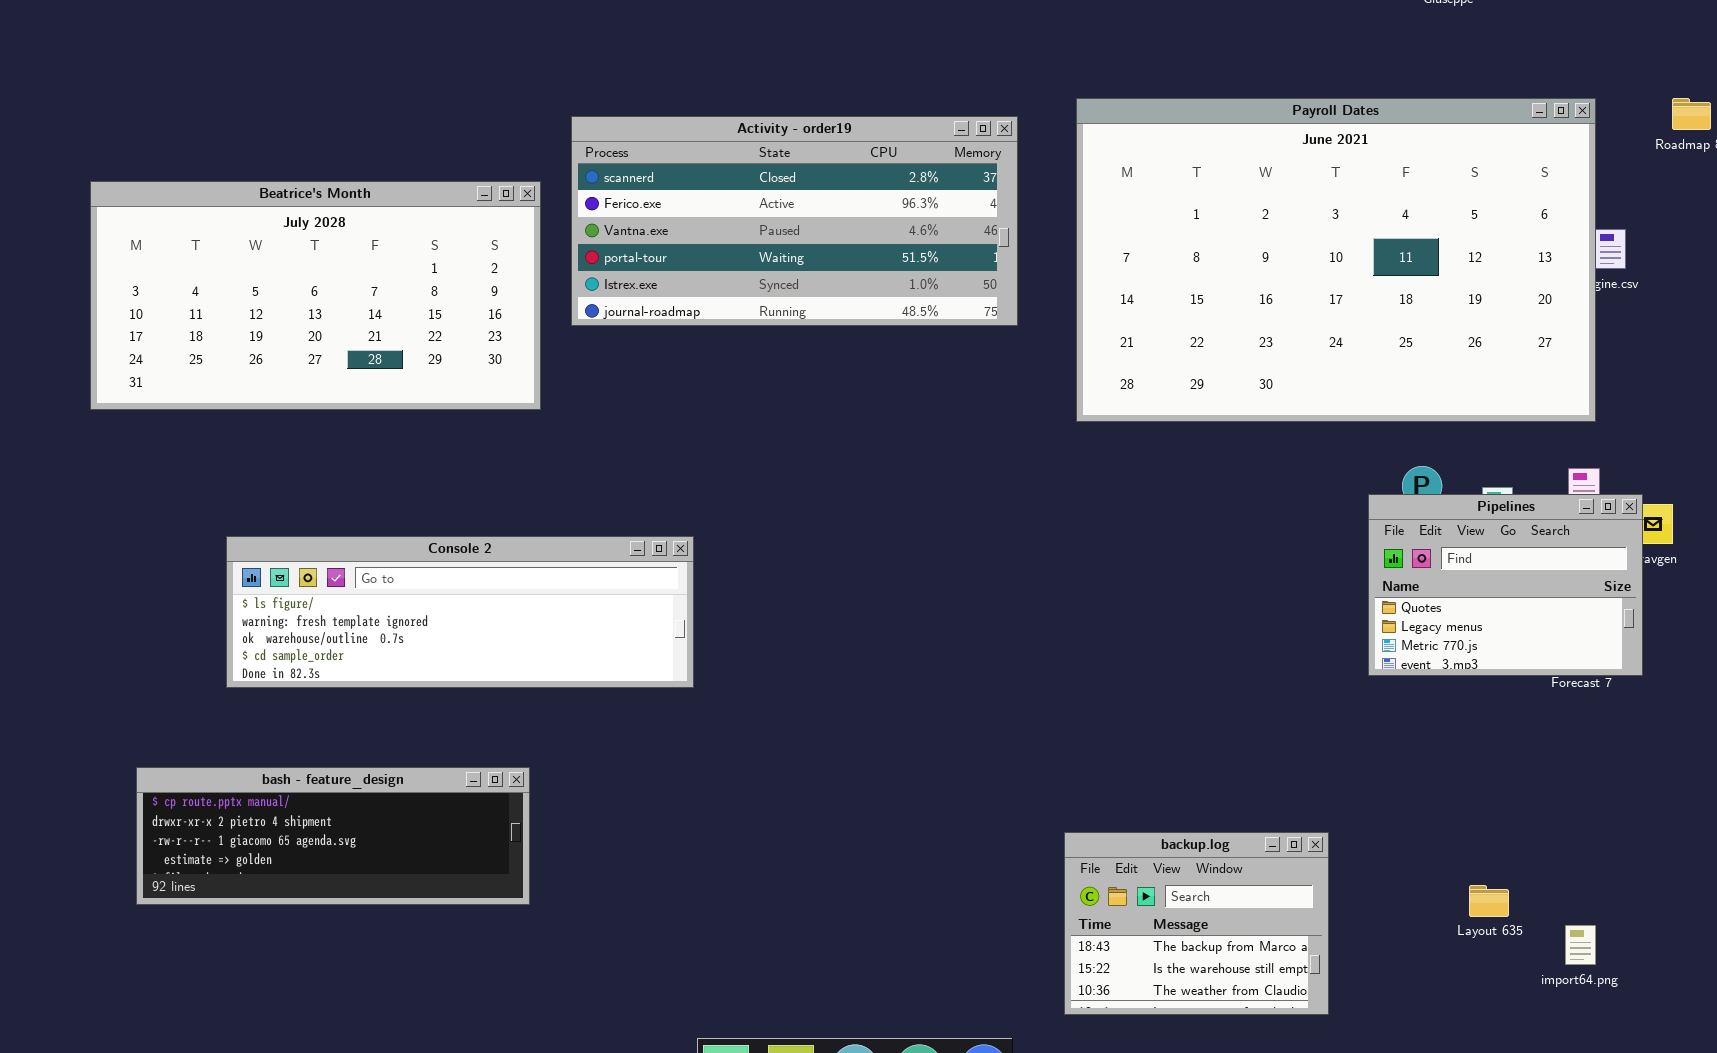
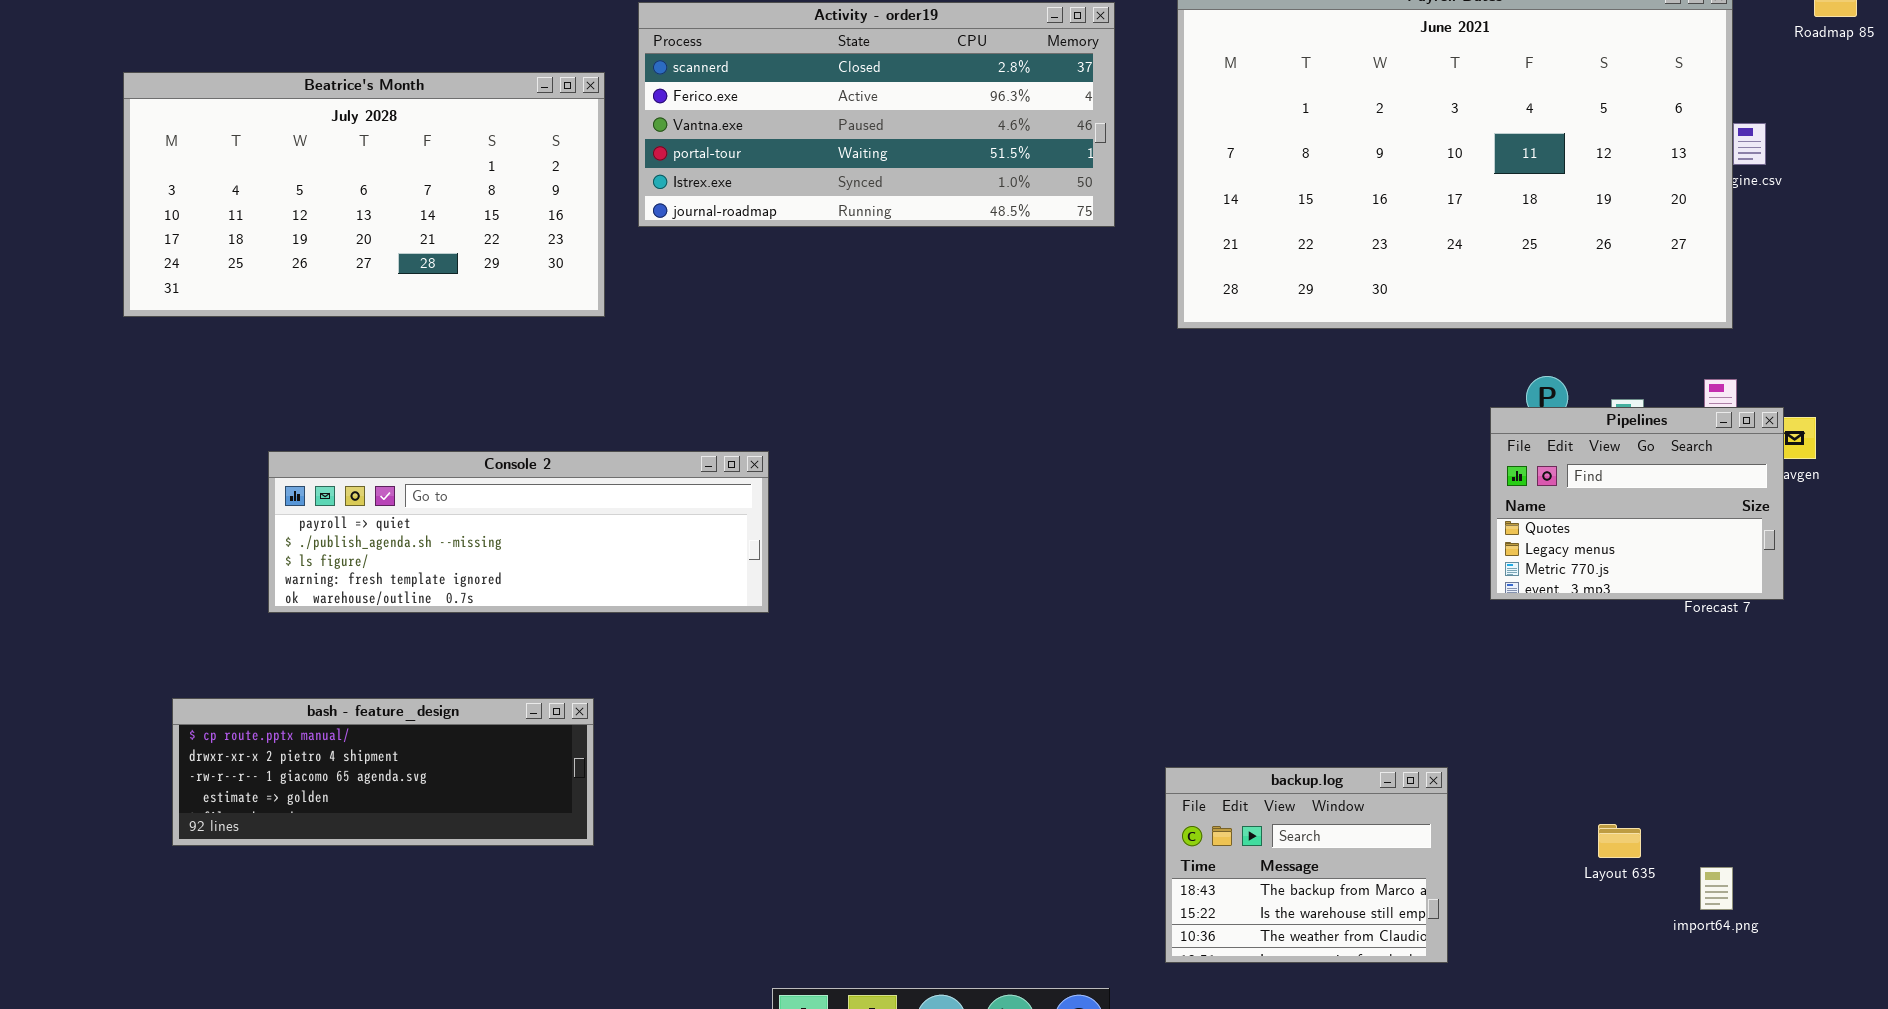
Console 2: [226,536,694,688] -> [268,451,769,613], scrolled up 2 rows

